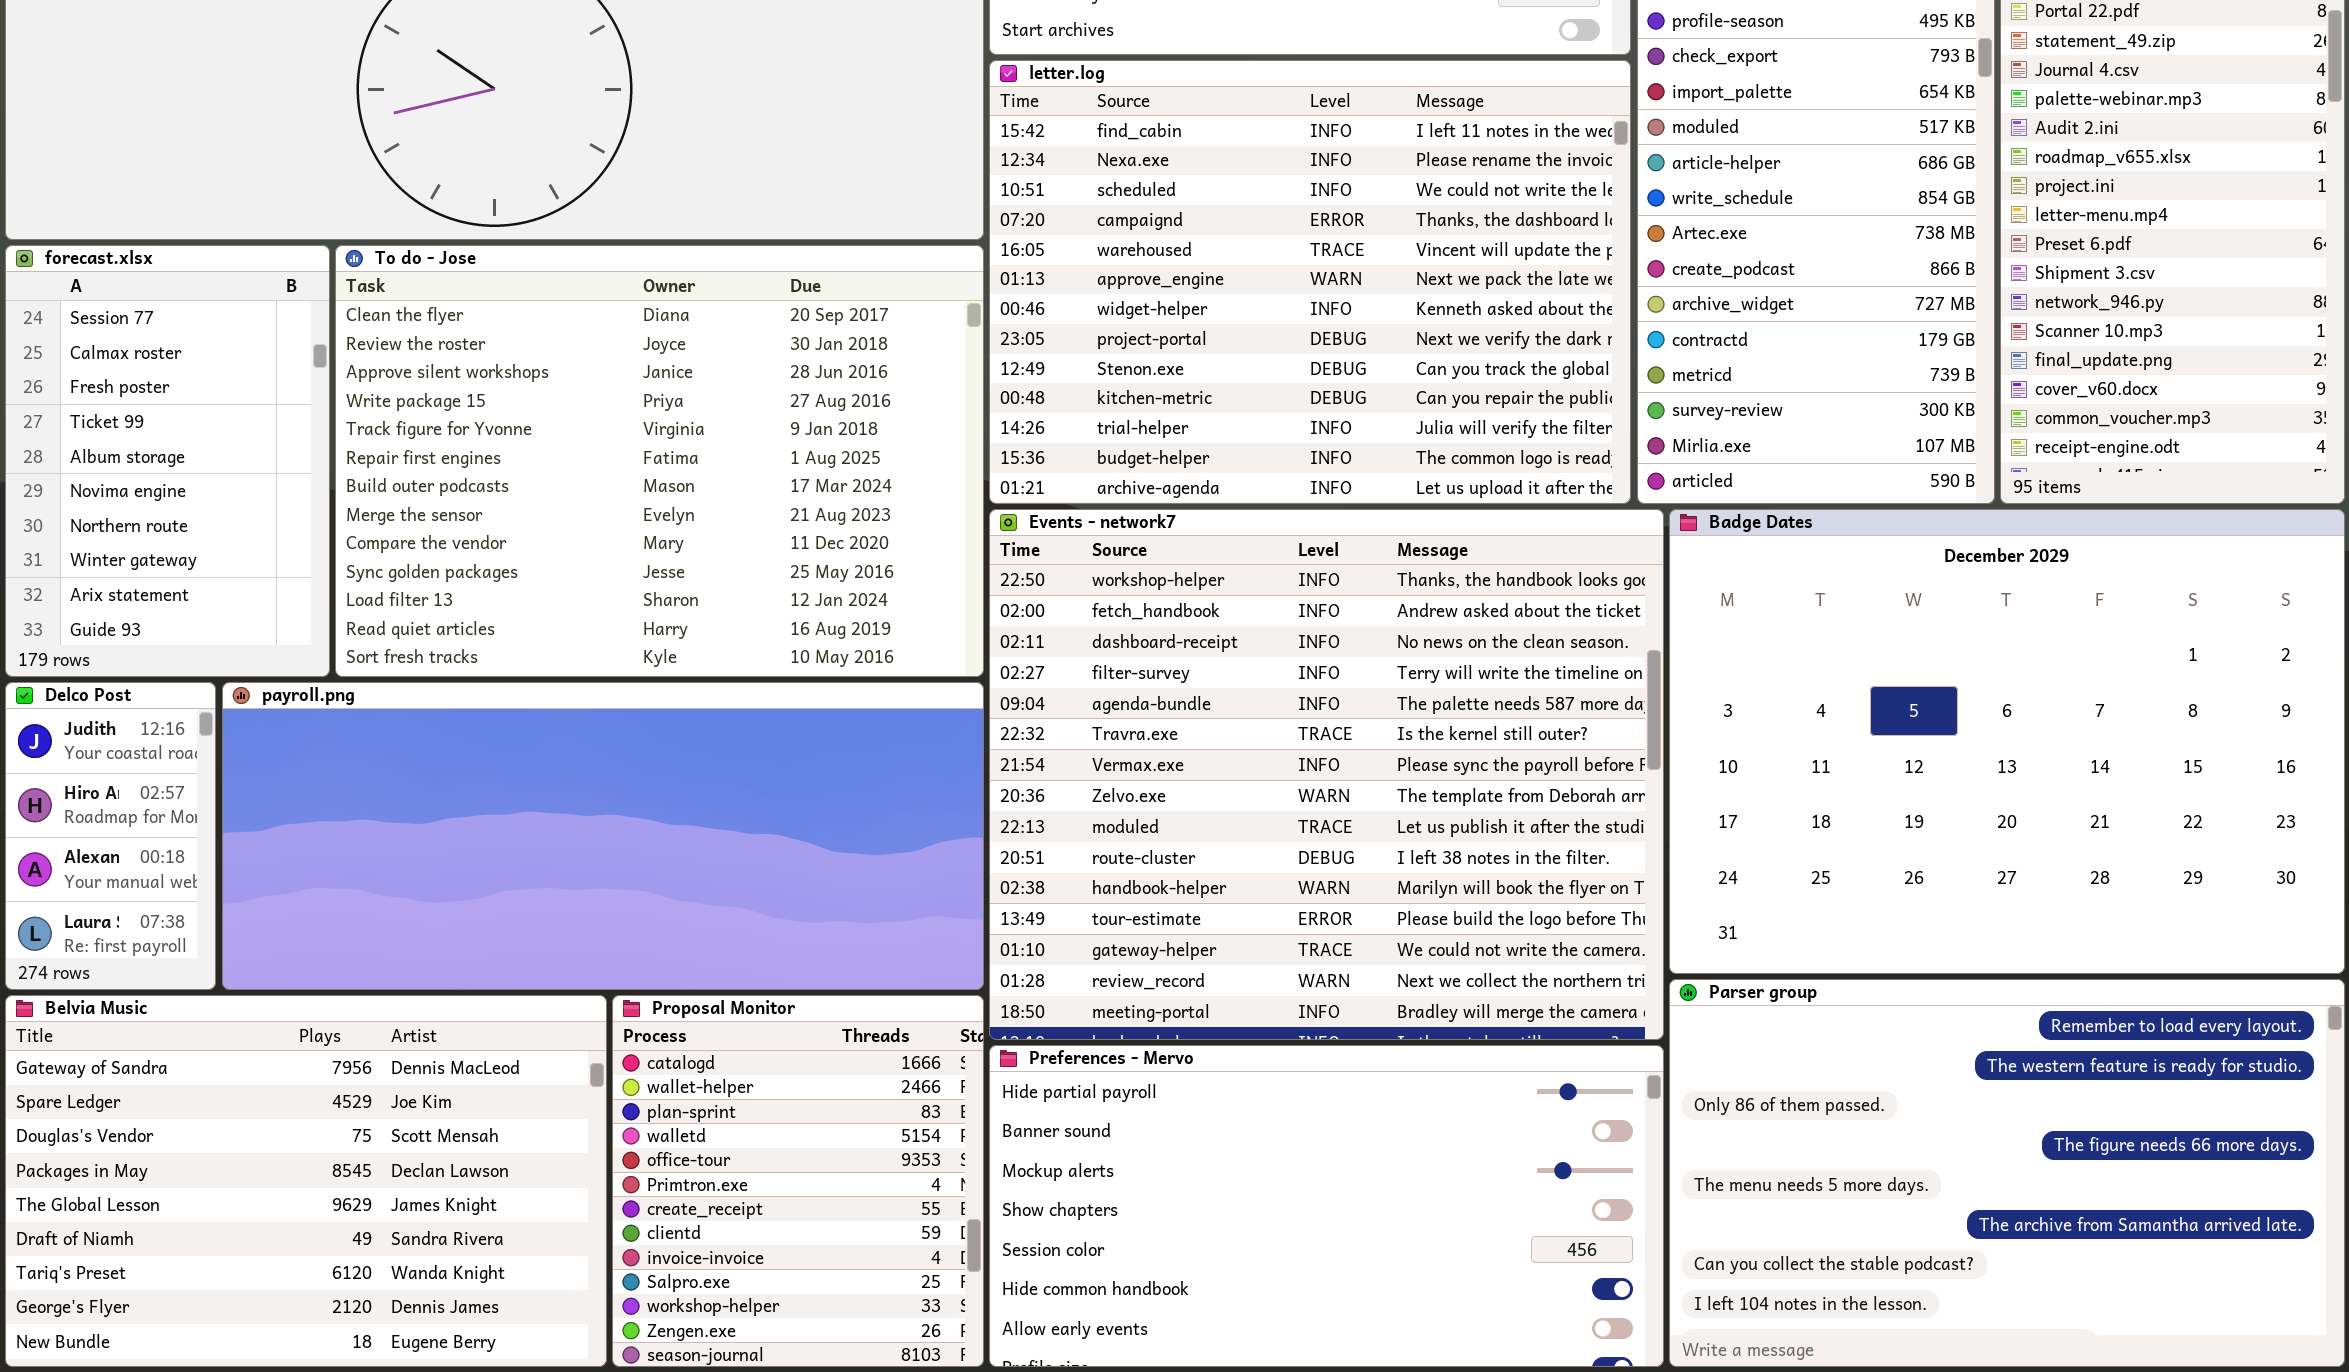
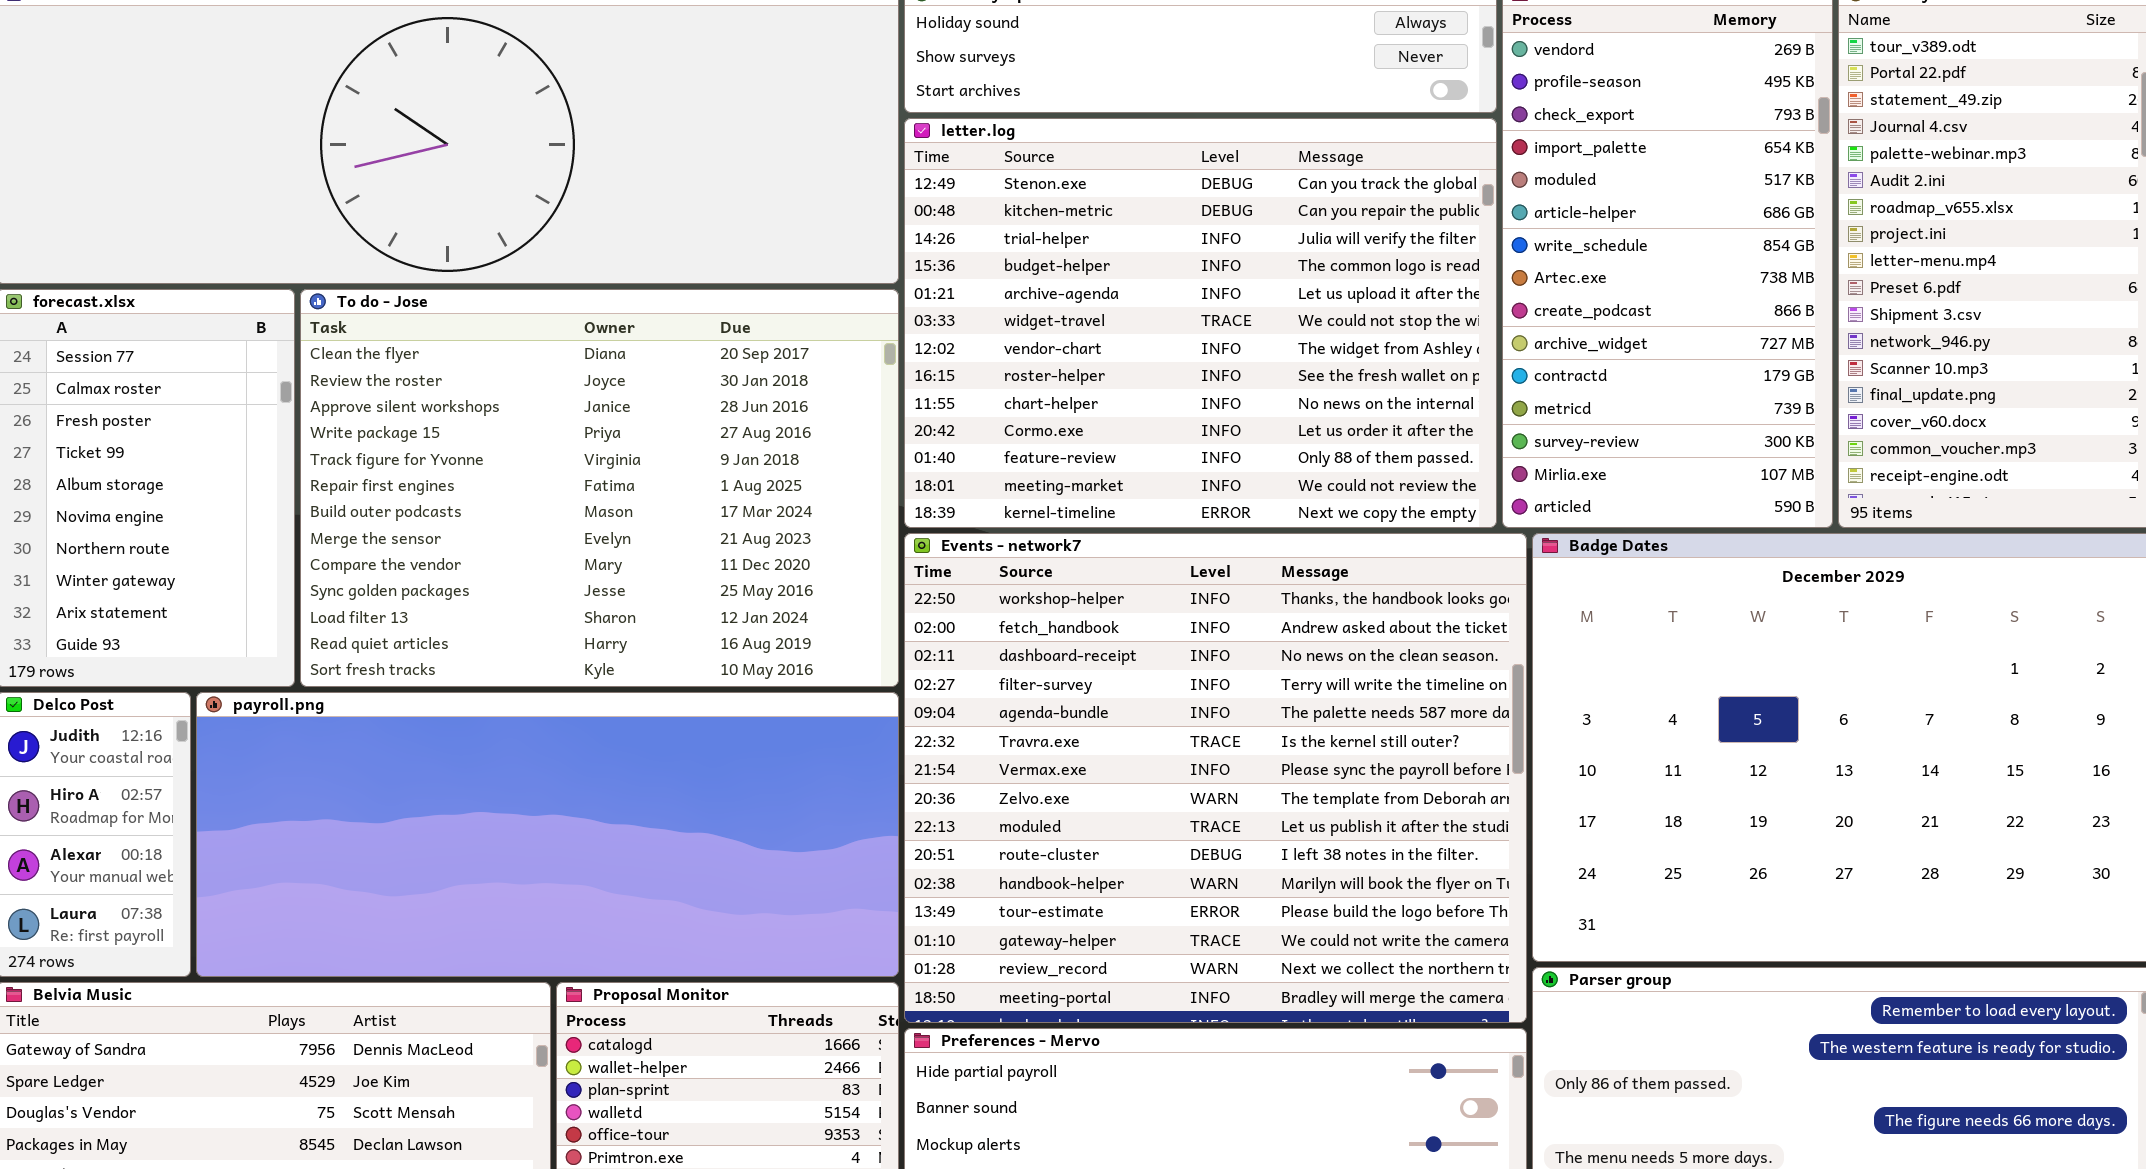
letter.log: [989,60,1631,504] -> [904,118,1497,528], scrolled down 8 rows

